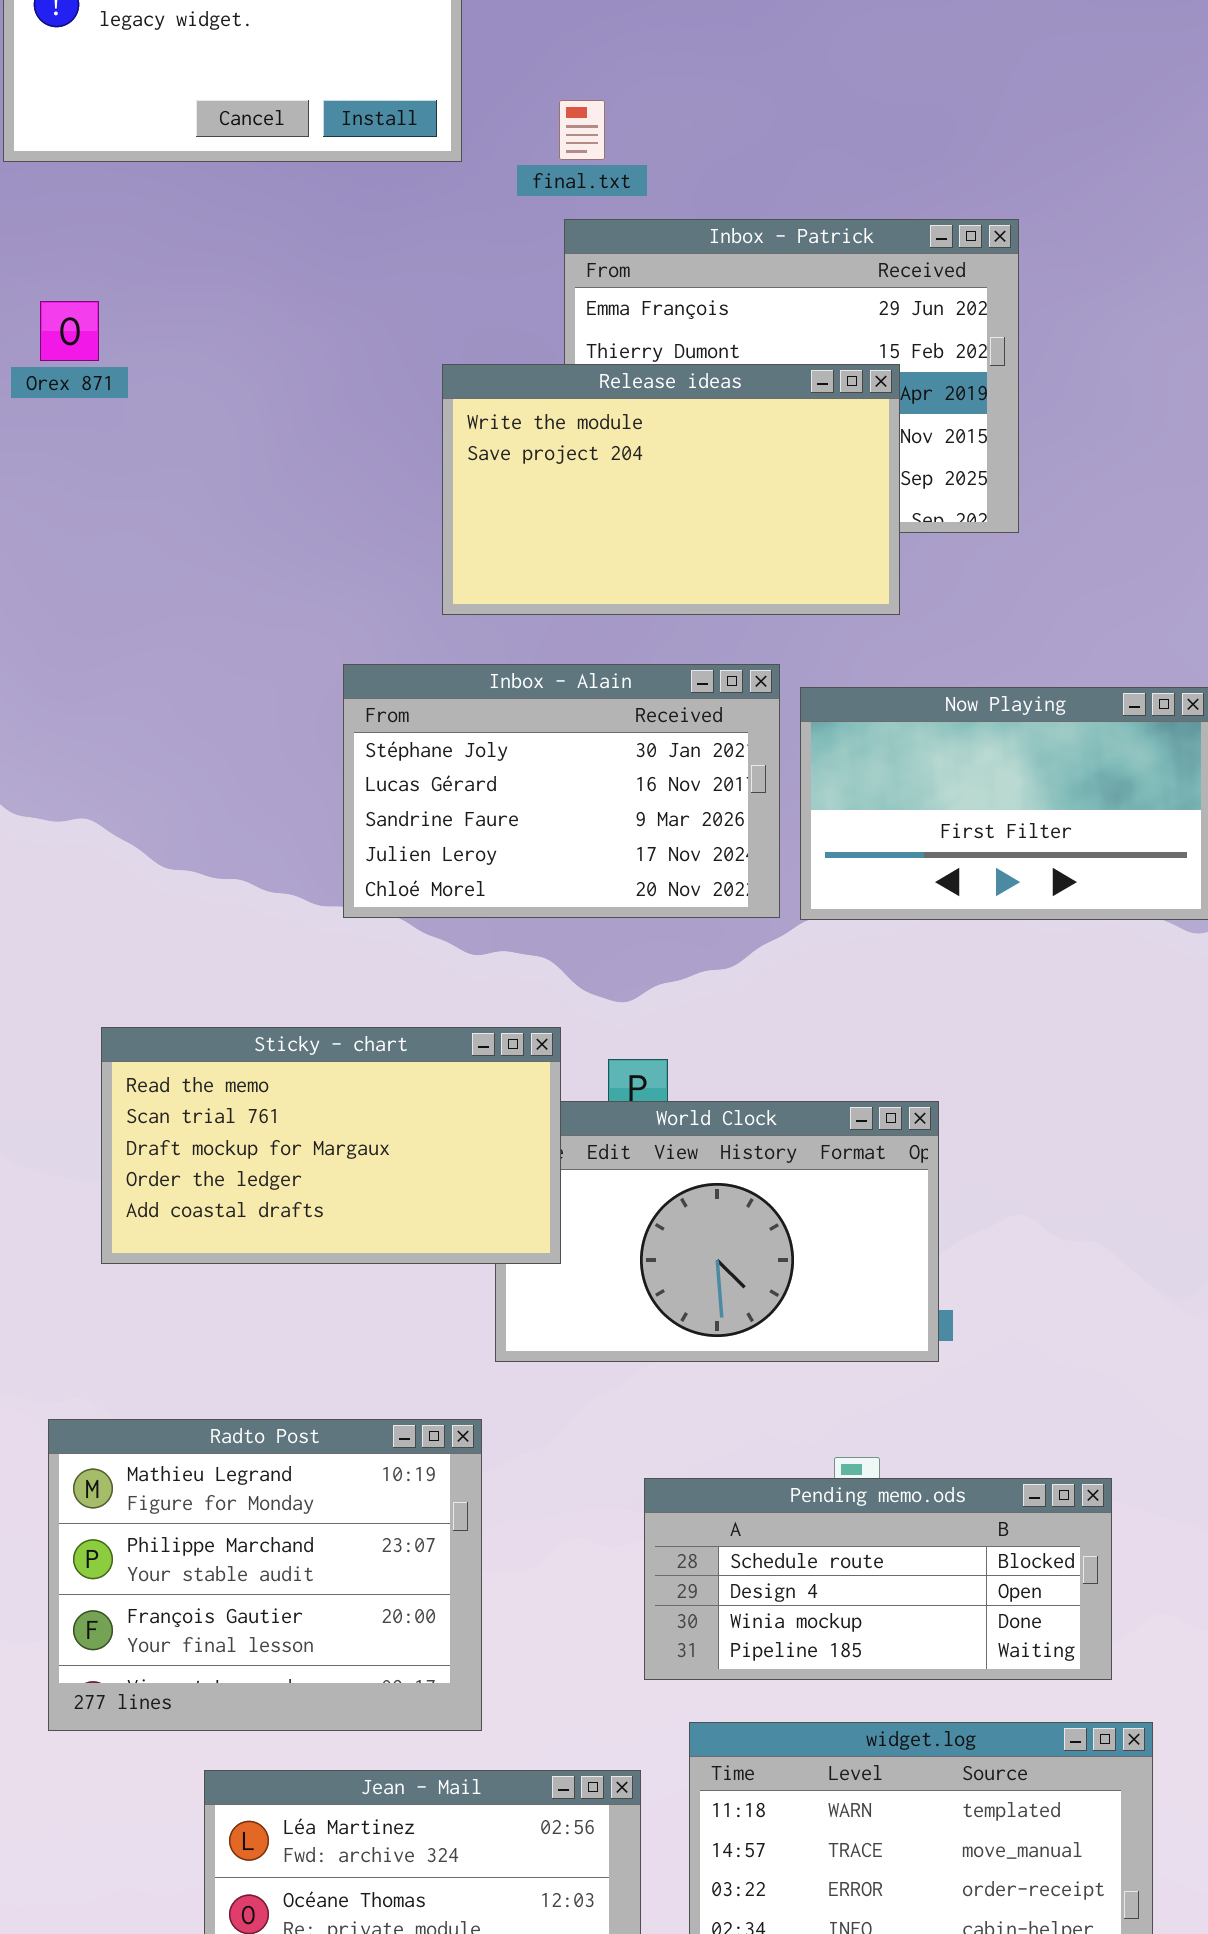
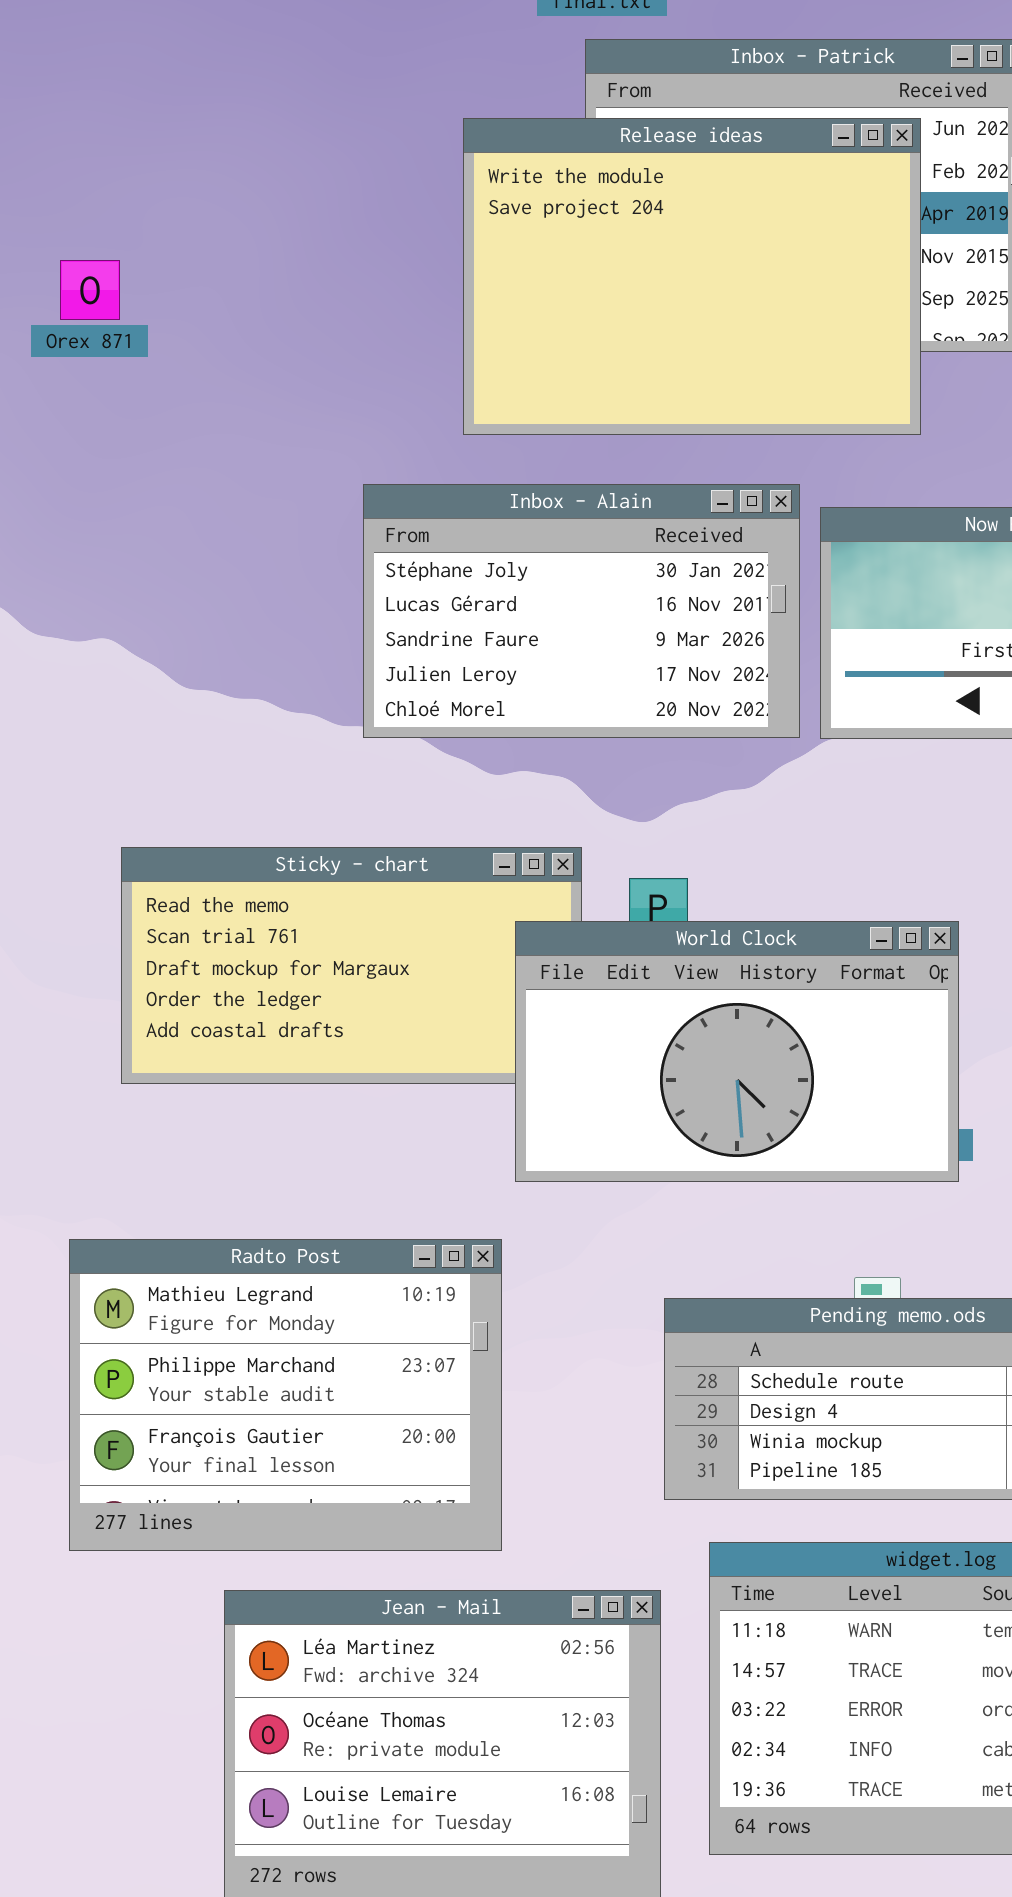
Orex 871: [40,301,99,361] -> [60,260,120,320], moved
Release ideas: [442,364,900,615] -> [463,118,921,435], resized
World Clock: [495,1101,939,1362] -> [515,921,959,1182], raised

